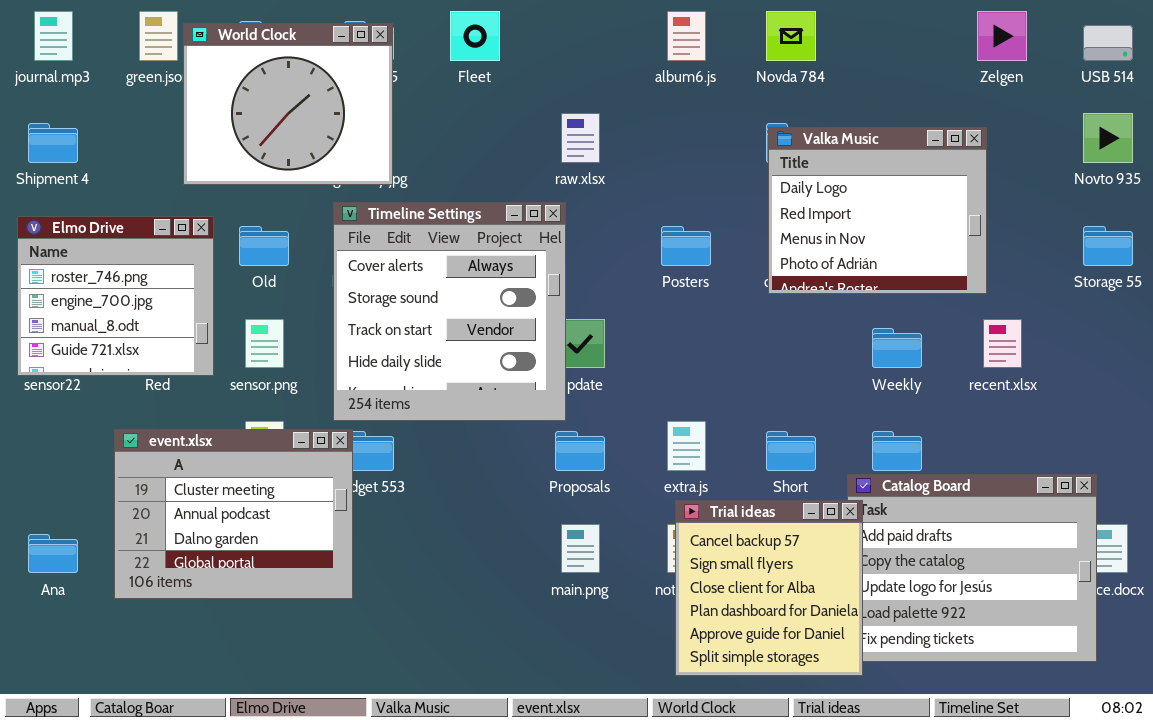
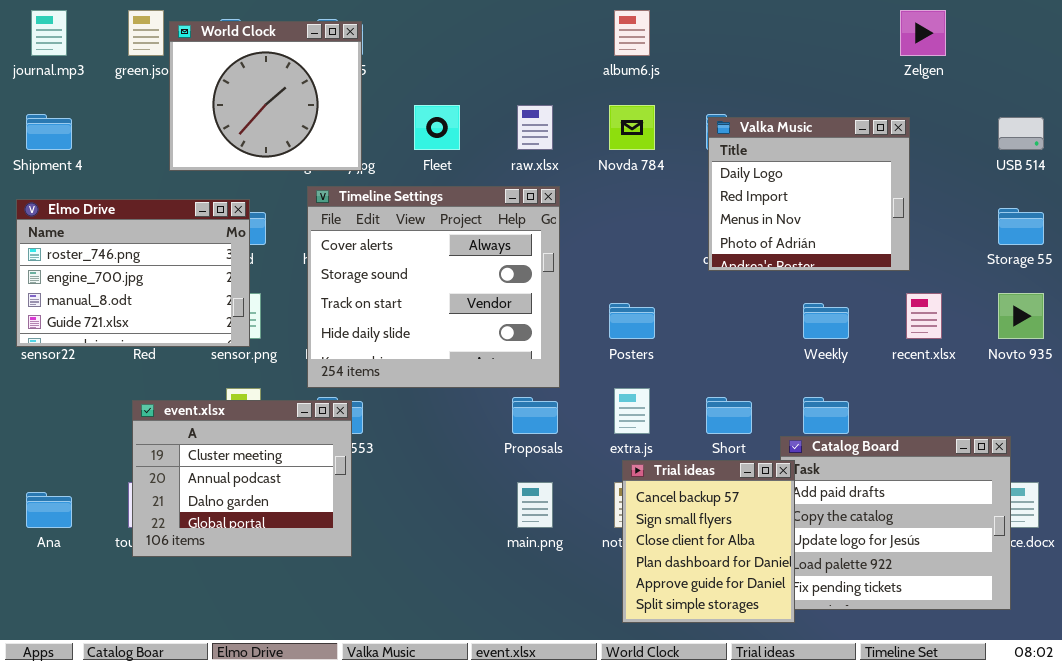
Fleet: [450,11,500,61] -> [414,105,460,150], moved
Novda 784: [766,11,816,61] -> [609,105,655,150], moved
USB 514: [1083,25,1133,61] -> [998,117,1044,150], moved
Novto 935: [1083,113,1133,163] -> [998,293,1044,339], moved
Timeline Settings: [333,202,566,421] -> [307,186,560,388], resized
Elmo Drive: [17,216,214,376] -> [16,199,250,347], resized
Posters: [661,226,711,266] -> [609,303,655,339], moved
event.xlsx: [114,429,353,599] -> [132,400,352,557], moved

